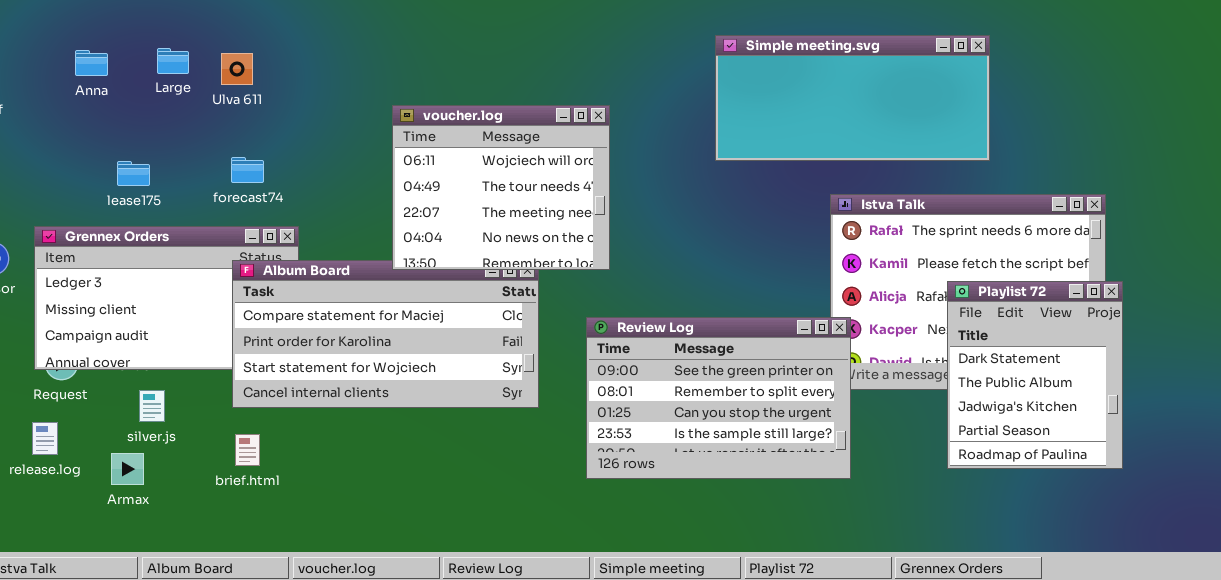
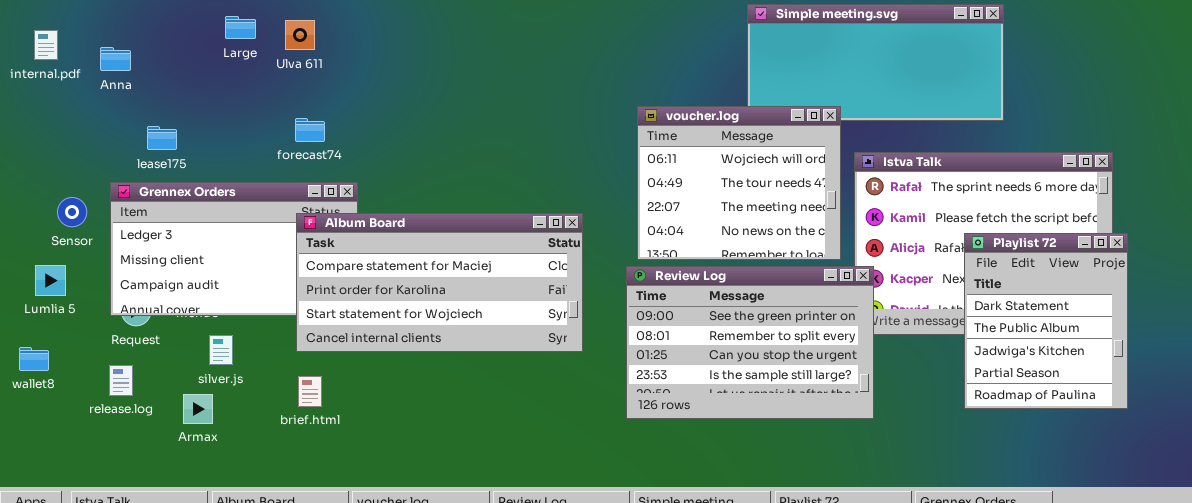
Anna: [75,50,108,76] -> [100,47,131,71], moved
voucher.log: [392,105,610,270] -> [637,106,841,260], moved
lease175: [117,161,150,186] -> [147,126,177,150], moved

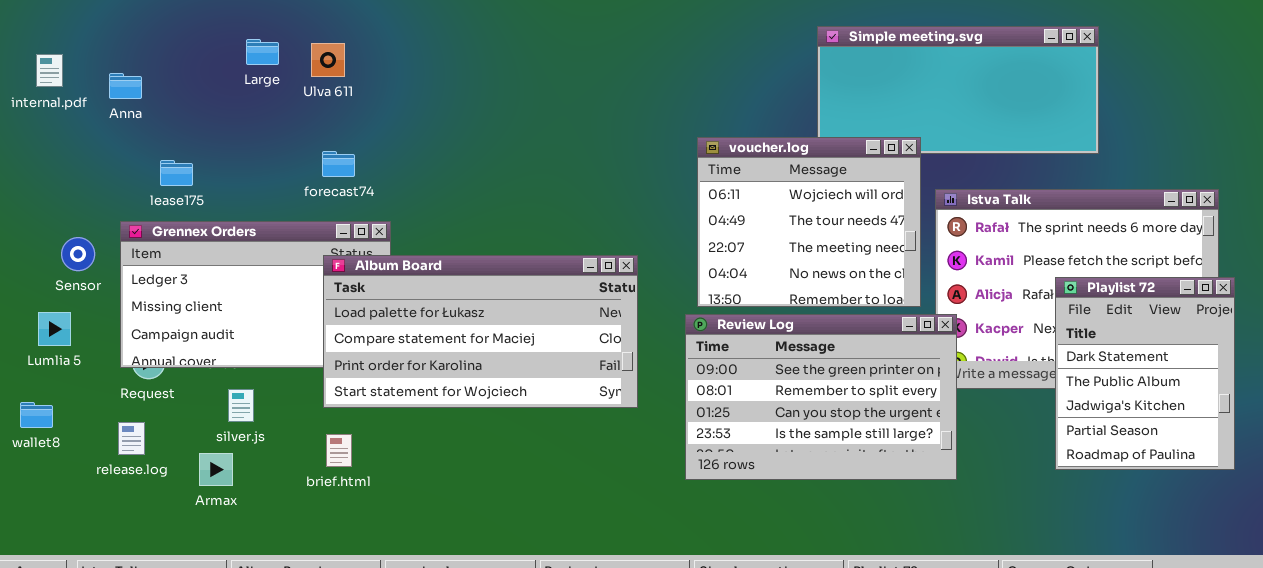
Album Board: [296,213,583,352] -> [323,255,638,408], scrolled up 1 row

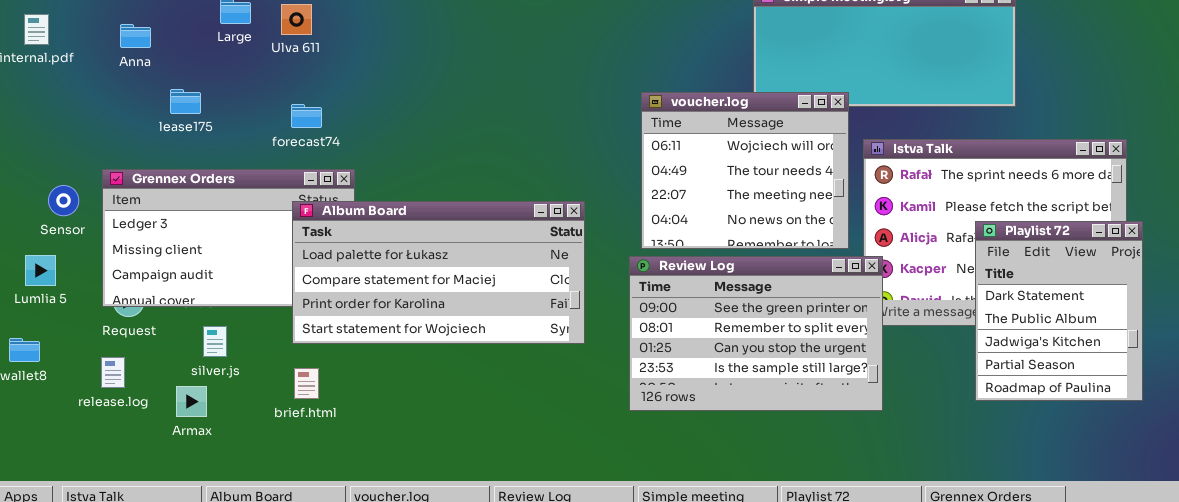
Anna: [109,73,142,99] -> [120,24,151,48], moved
lease175: [160,160,193,186] -> [170,89,201,114], moved

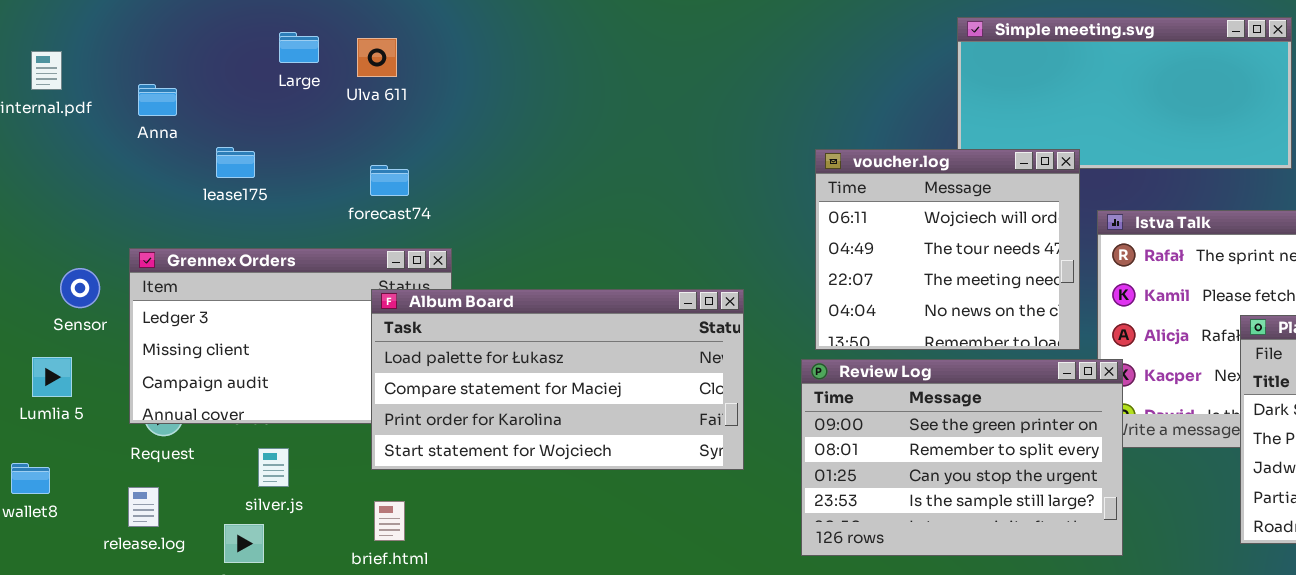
Anna: [120,24,151,48] -> [138,84,177,116], moved

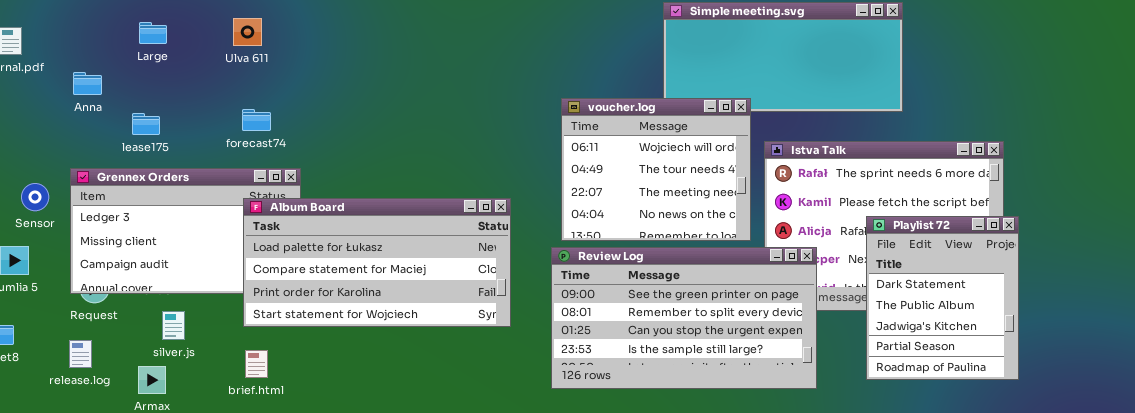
Large: [279,32,319,63] -> [139,22,167,44], moved
Anna: [138,84,177,116] -> [73,72,102,95], moved
lease175: [216,147,255,178] -> [132,113,160,135], moved
Review Log: [801,359,1123,556] -> [551,247,817,389], resized

